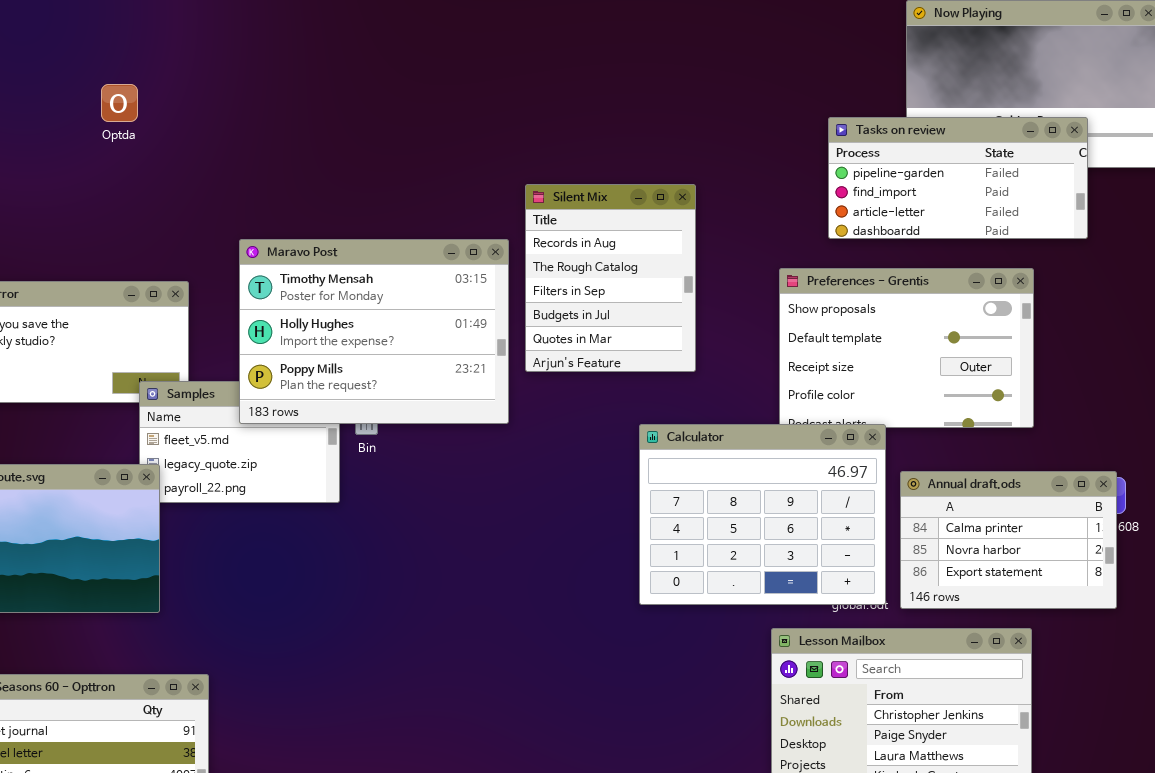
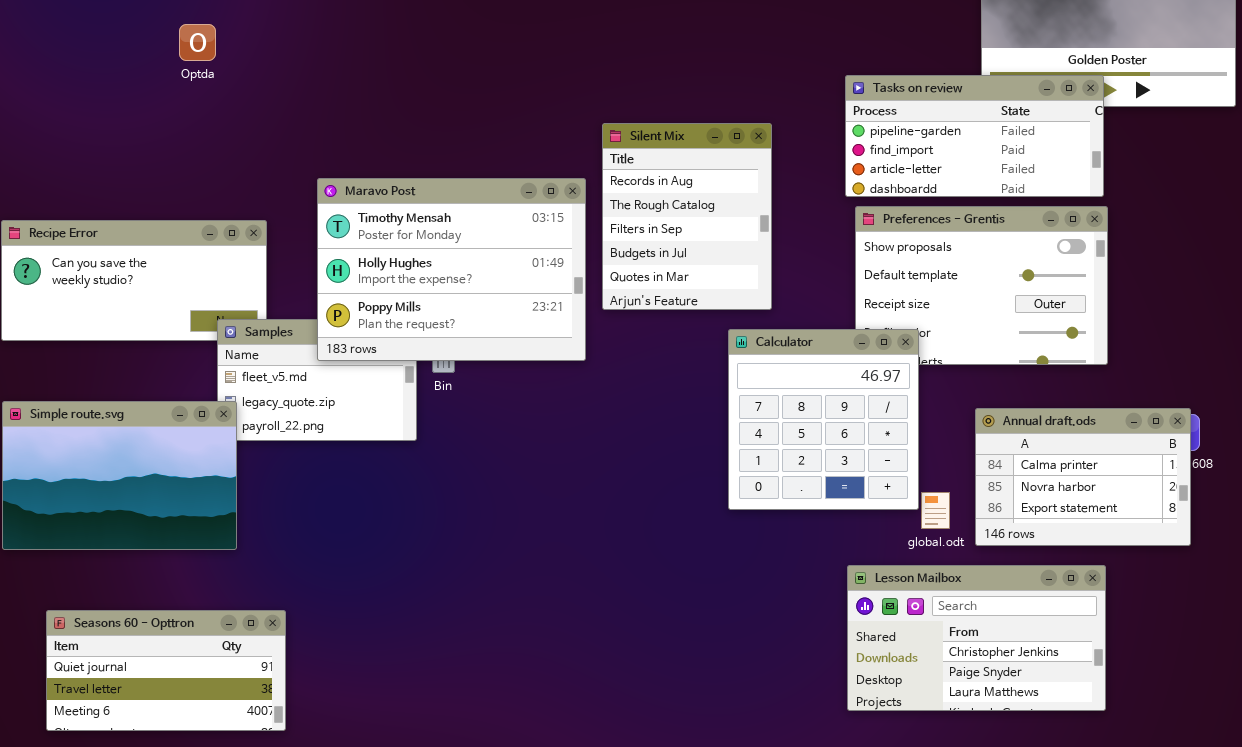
Tasks on review: [828,117,1088,239] -> [845,75,1104,197], moved
Calculator: [639,424,886,605] -> [728,329,919,510], moved, resized

